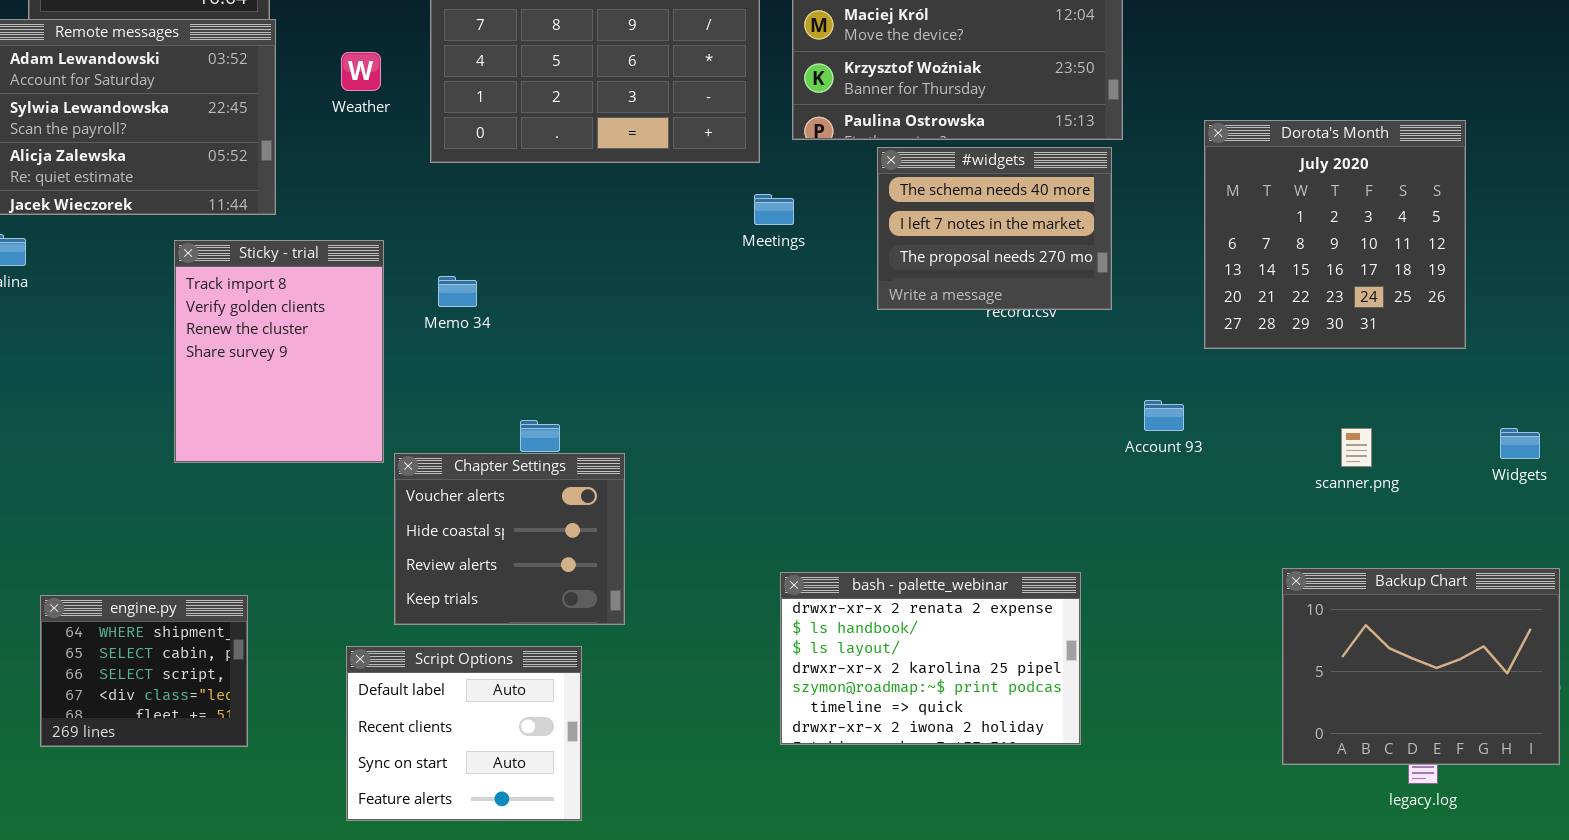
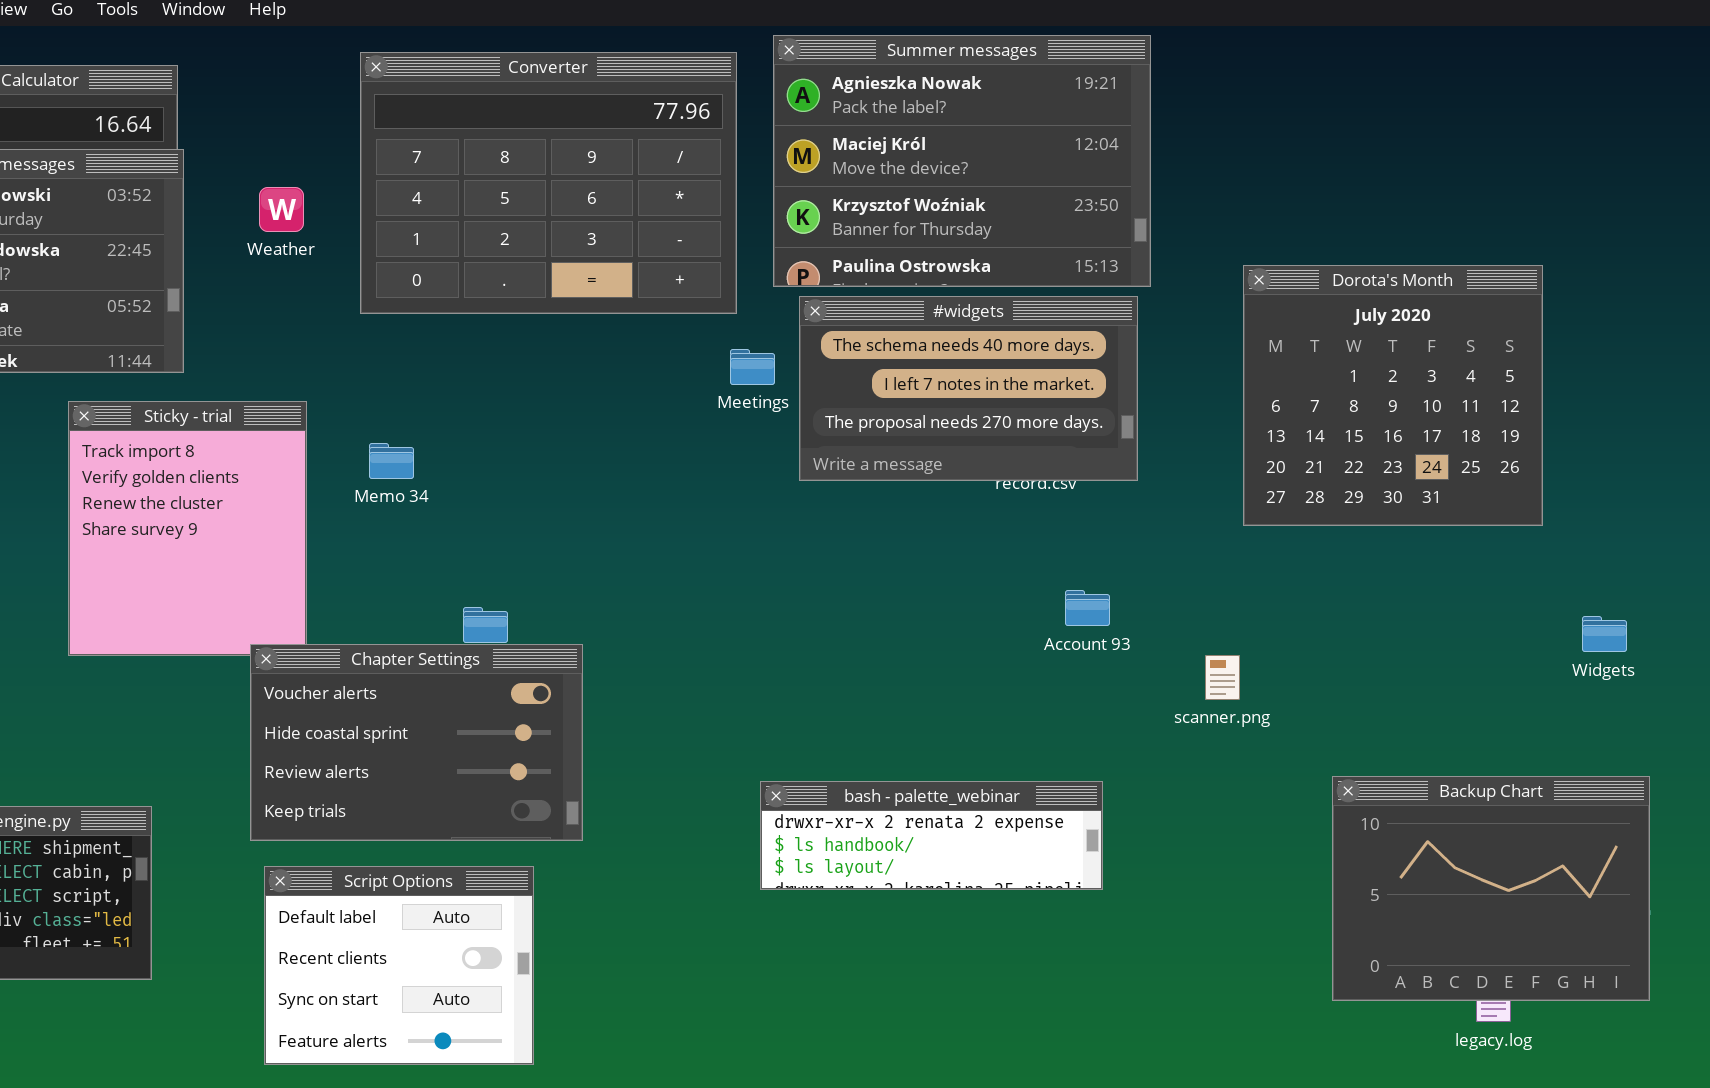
#widgets: [877,147,1112,310] -> [799,296,1138,481], resized
Account 93: [1144,400,1184,431] -> [1065,590,1110,626], moved
scanner.png: [1341,428,1372,467] -> [1205,655,1240,700], moved
Chapter Settings: [394,453,625,625] -> [250,644,583,841], resized
bash - palette_webinar: [780,572,1081,745] -> [760,781,1103,890], resized

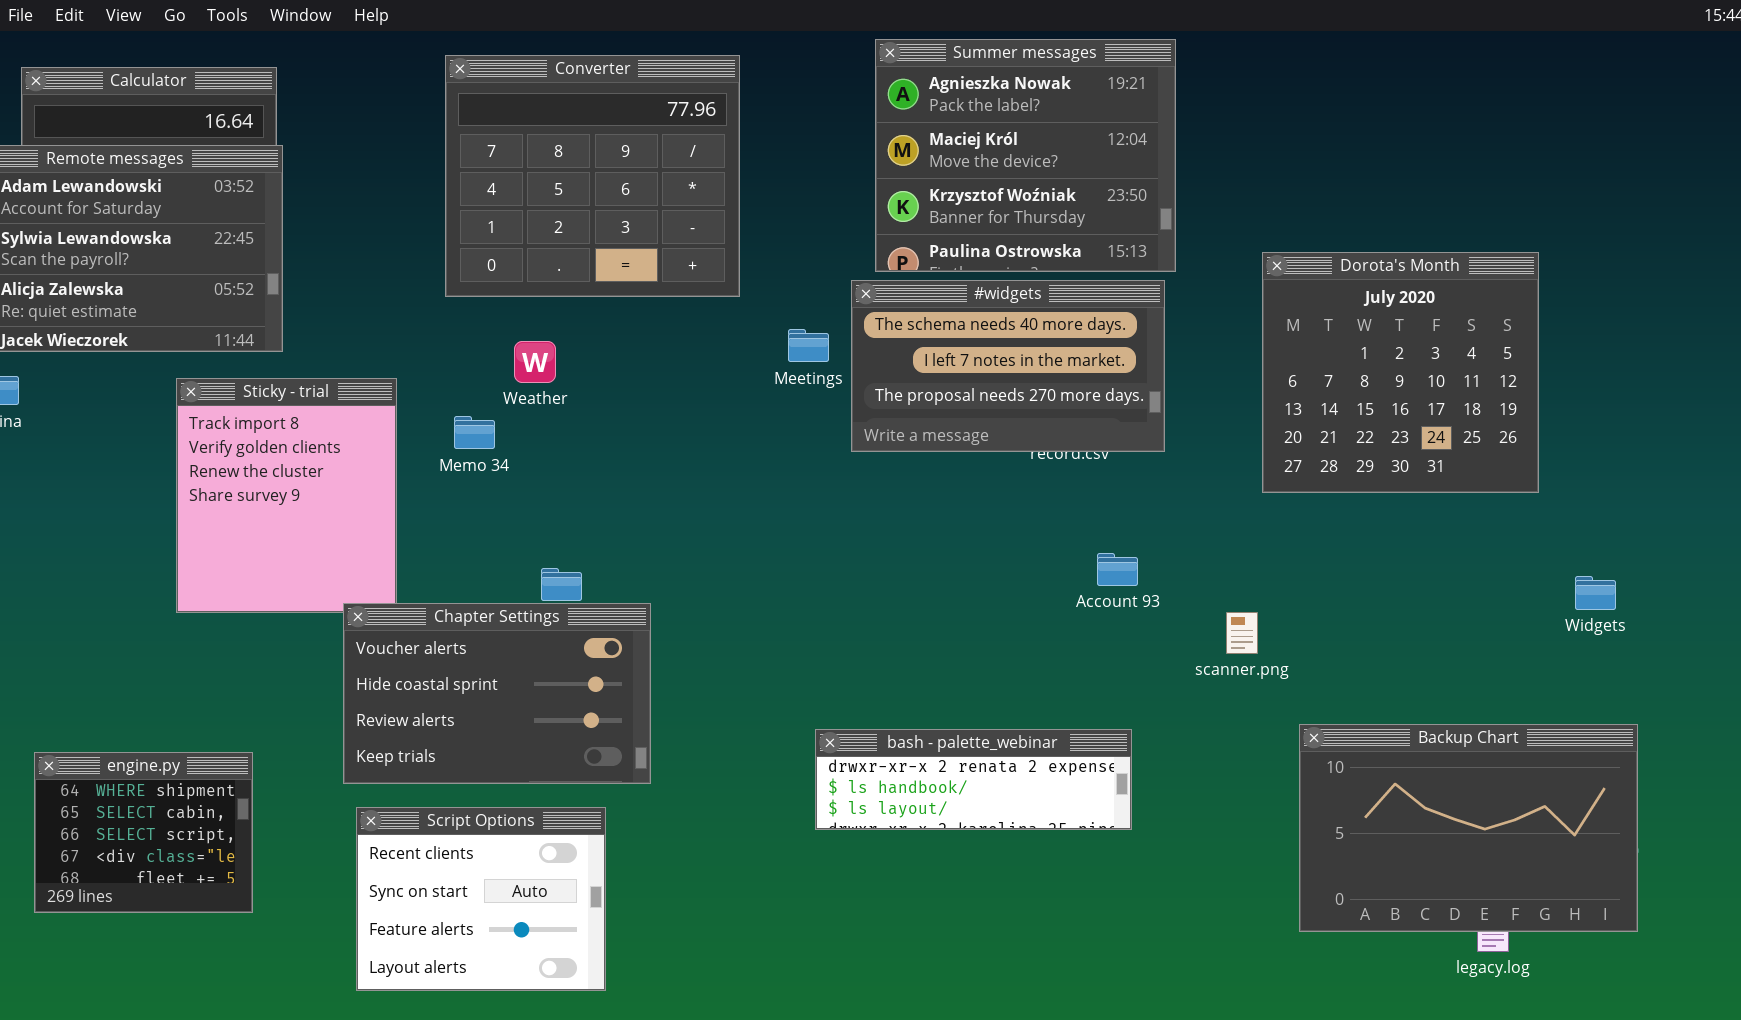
Summer messages: [773,35,1151,287] -> [875,39,1176,272], resized
Converter: [360,52,737,314] -> [445,55,740,297], resized
Weather: [259,187,304,232] -> [514,341,556,383], moved
Backup Chart: [1332,776,1650,1001] -> [1299,724,1638,932], resized
Script Options: [264,866,534,1065] -> [356,807,606,991], scrolled down 1 row

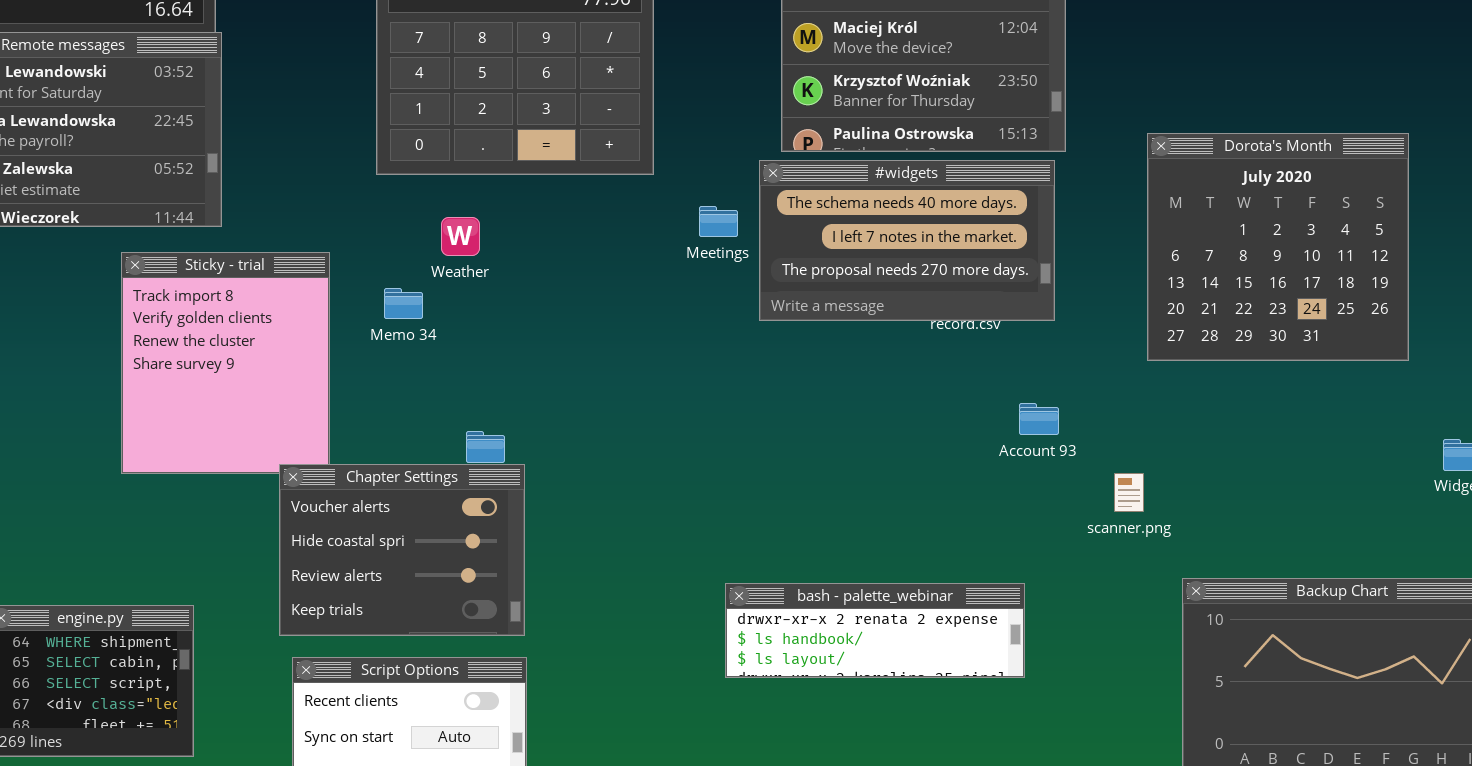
Account 93: [1097,553,1138,586] -> [1019,403,1059,435], moved
Chapter Settings: [343,603,651,784] -> [279,464,525,636], resized

